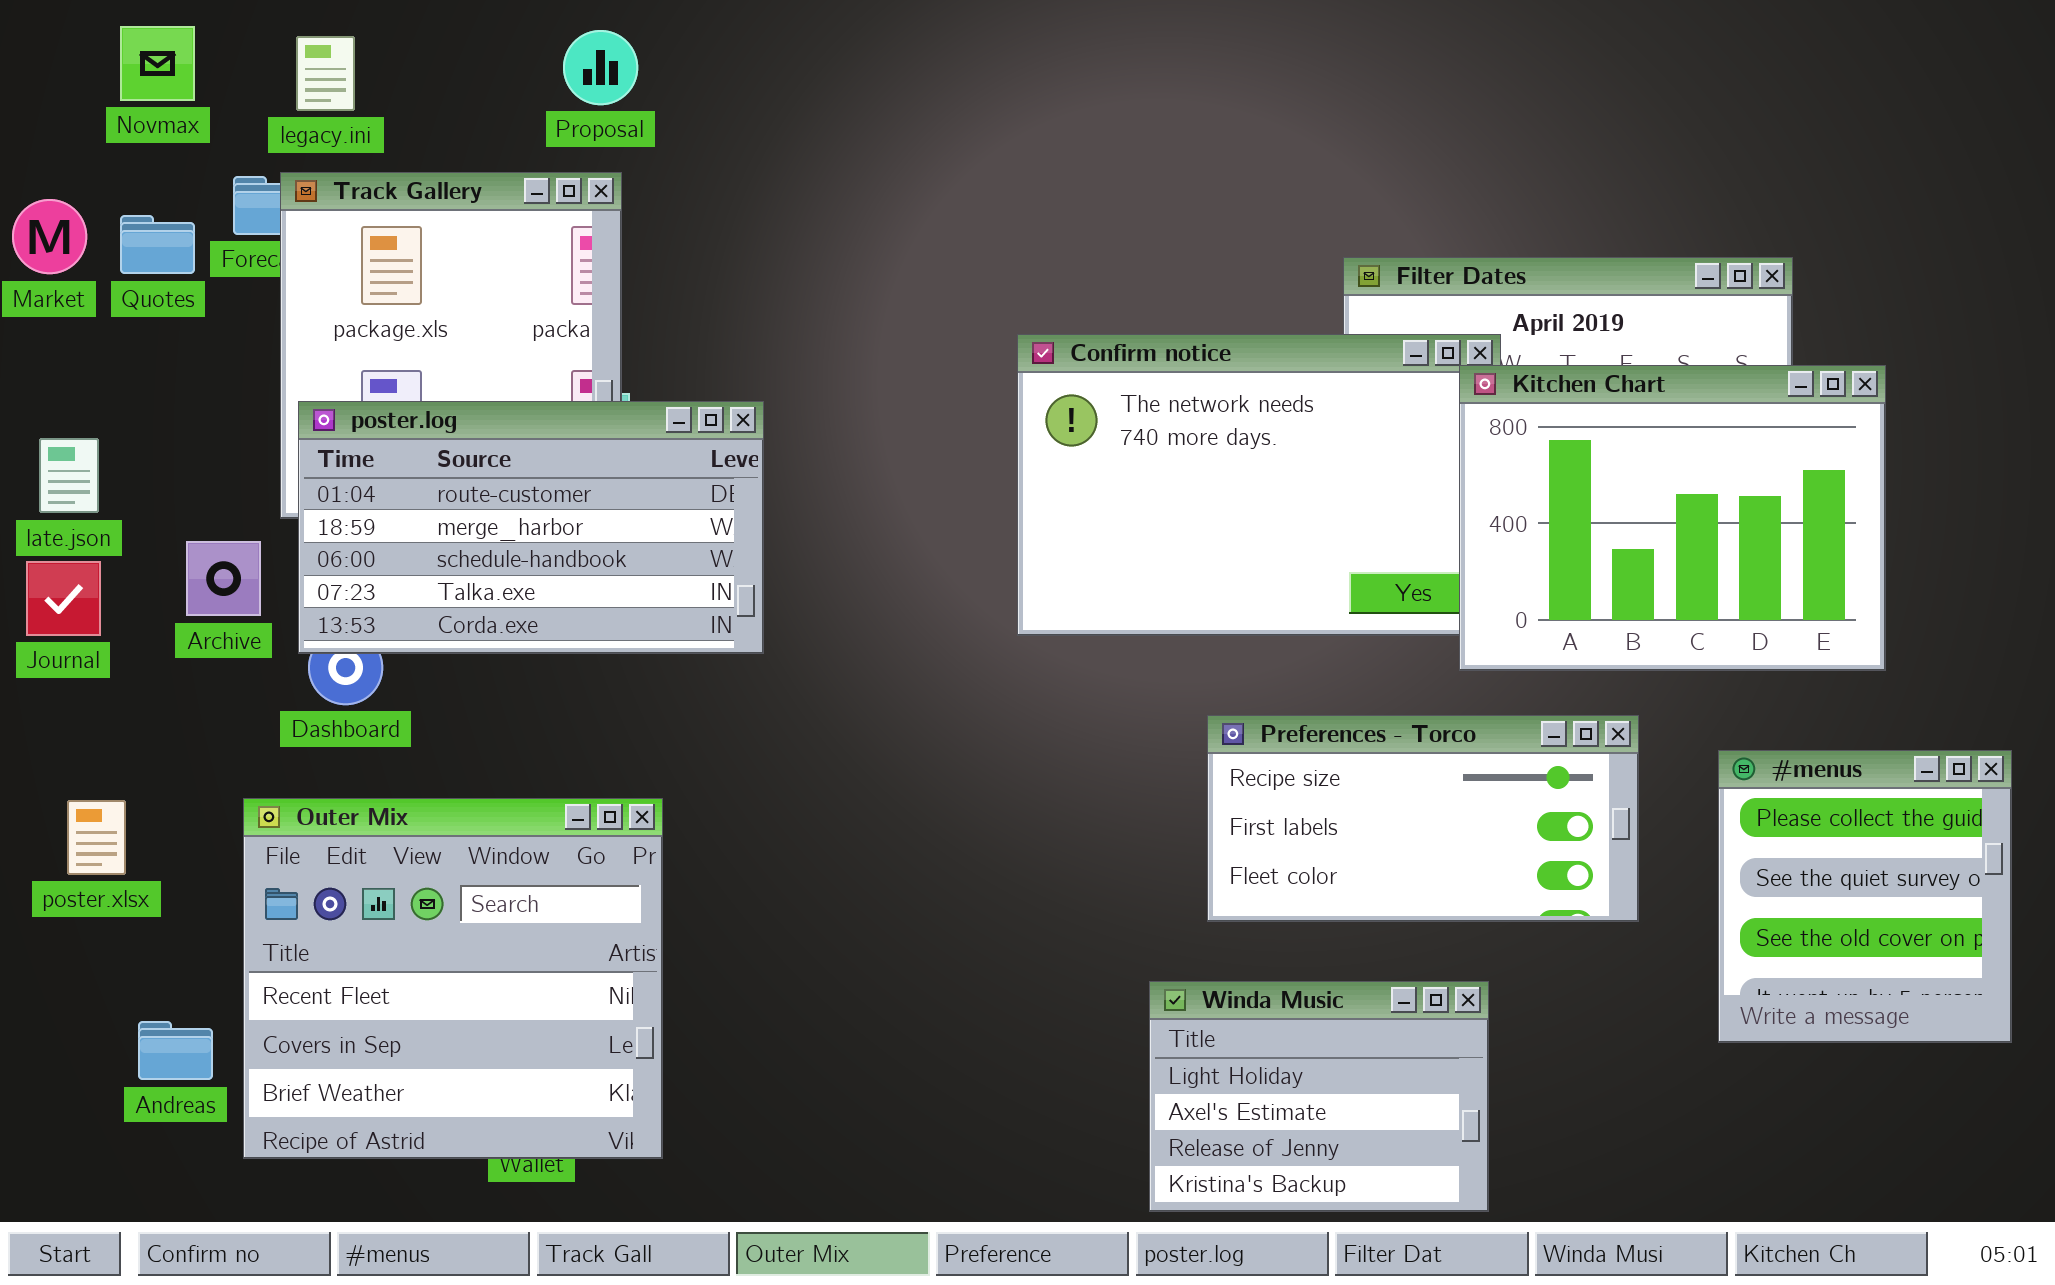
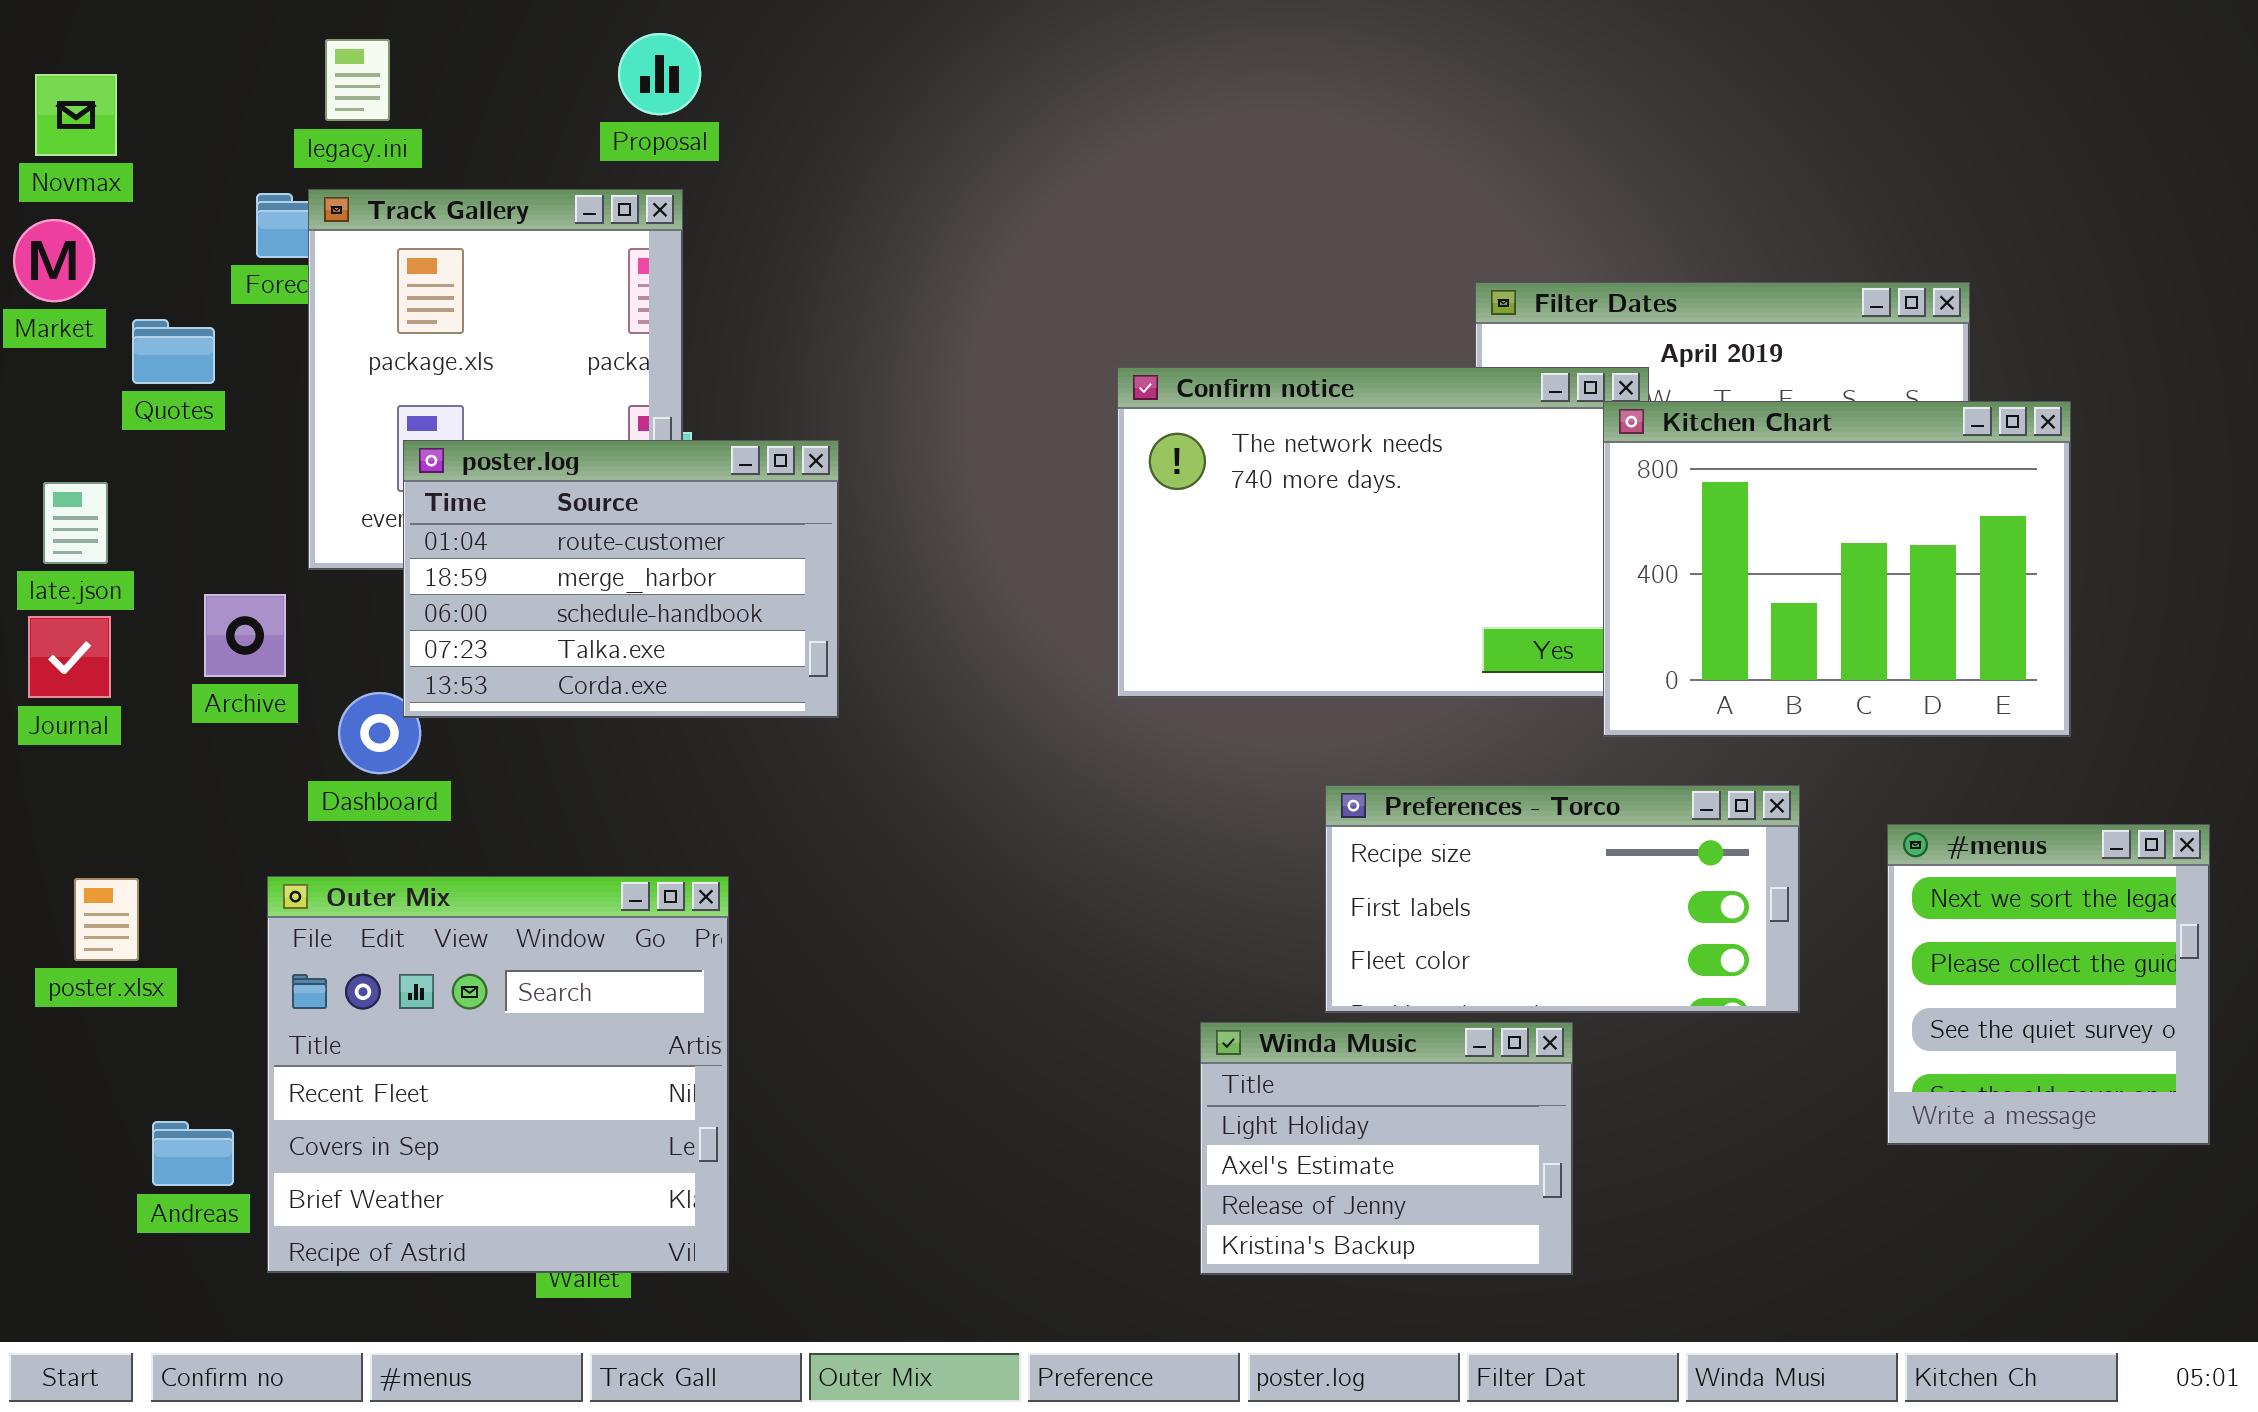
Novmax: [120,26,195,101] -> [35,74,117,156], moved
Quotes: [120,215,195,274] -> [132,319,215,384], moved
poster.log: [298,401,764,654] -> [403,440,839,718], resized
#menus: [1718,750,2012,1043] -> [1887,824,2210,1145], scrolled up 1 row
Winda Music: [1149,981,1489,1212] -> [1200,1022,1573,1275], moved

